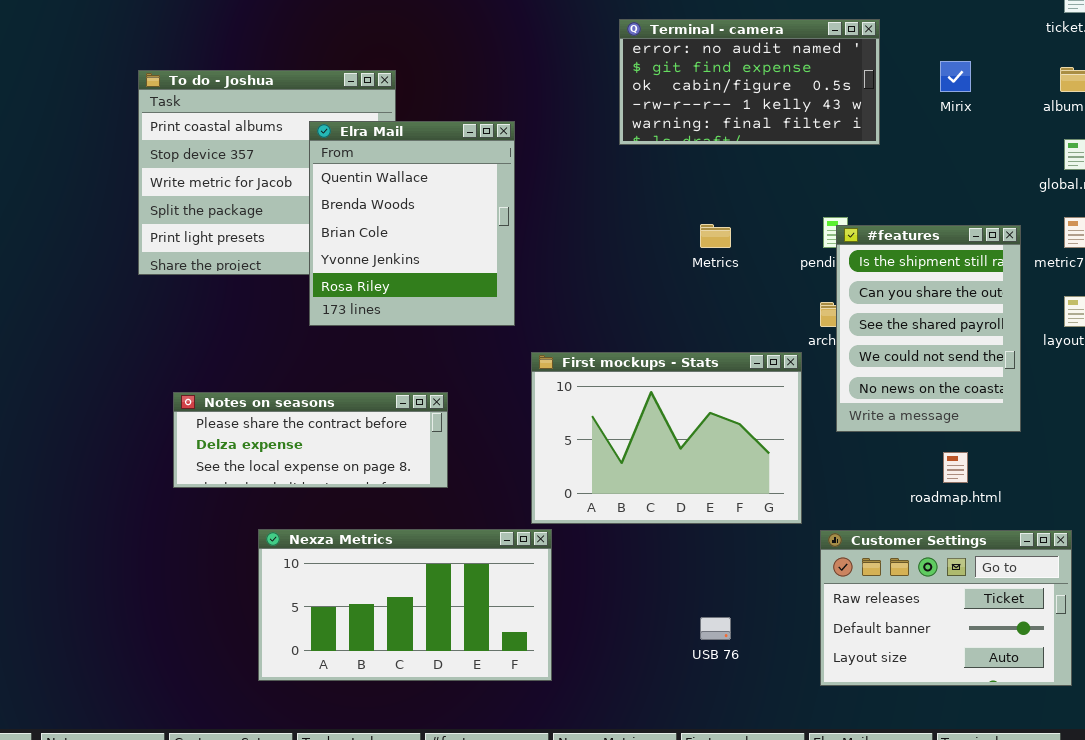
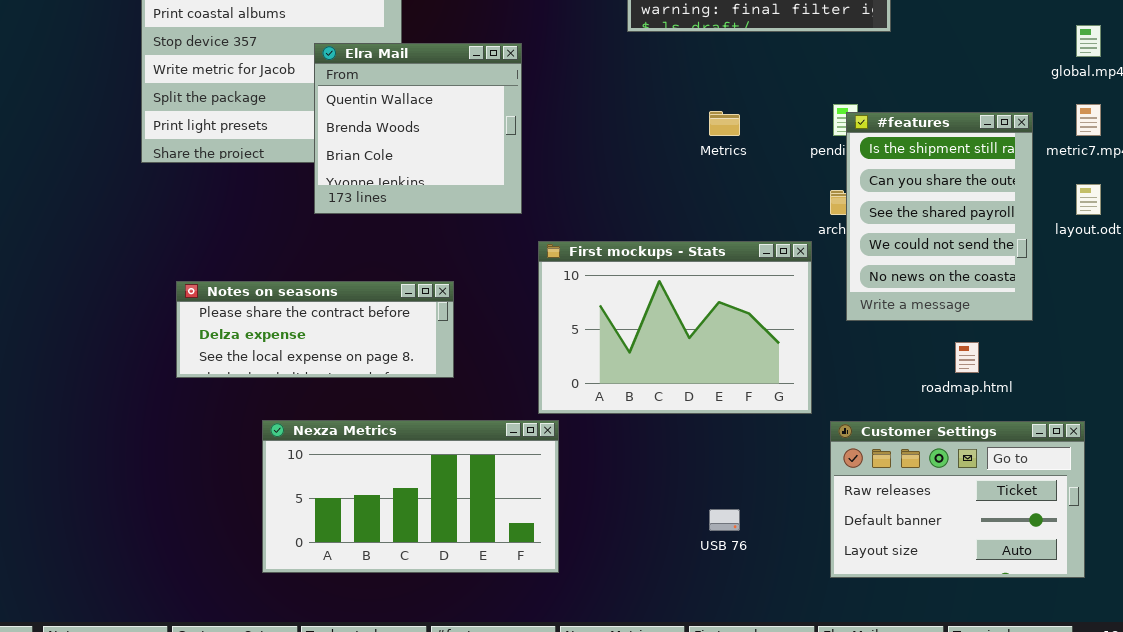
Elra Mail: [309,121,515,326] -> [314,43,522,214], resized

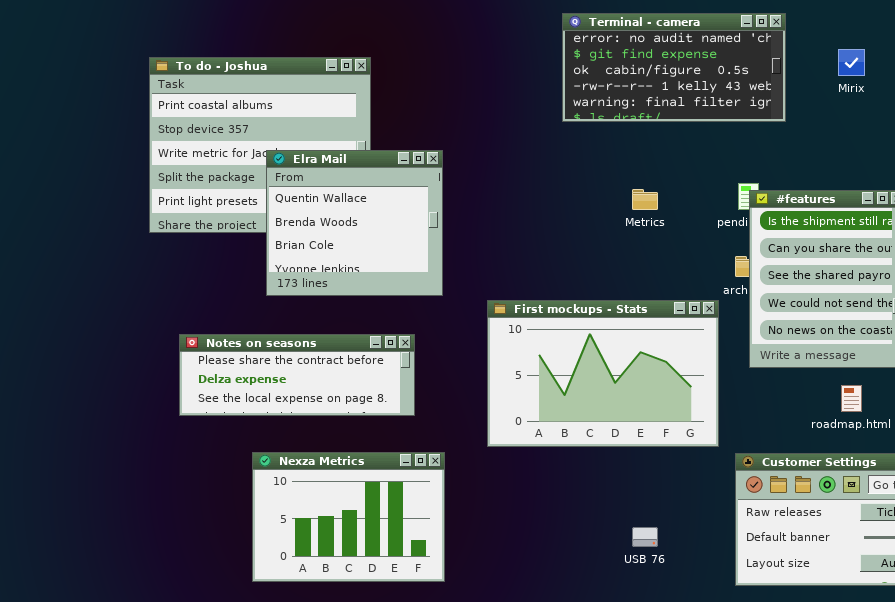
Elra Mail: [314,43,522,214] -> [266,150,443,296], moved
Nexza Metrics: [262,420,559,573] -> [252,452,445,582], resized

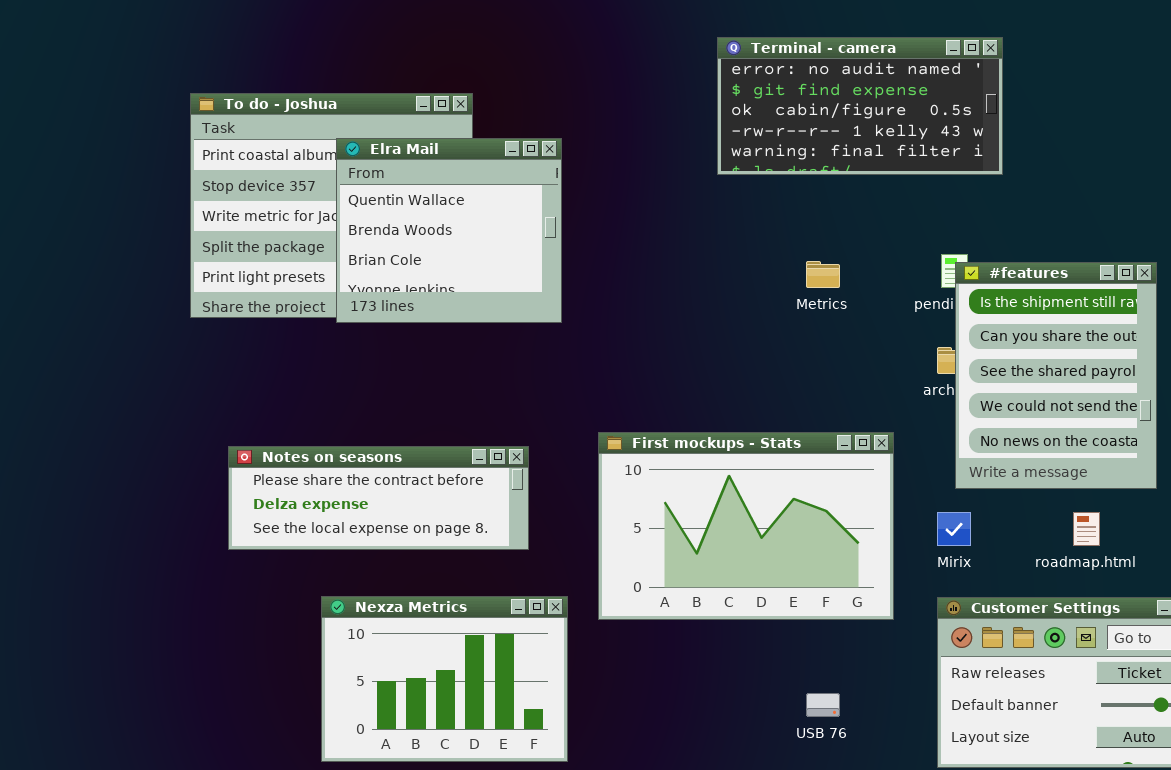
Mirix: [838,49,865,76] -> [937,512,971,546], moved
Elra Mail: [266,150,443,296] -> [336,138,562,323], moved
First mockups - Stats: [487,300,719,447] -> [598,432,894,620], moved

